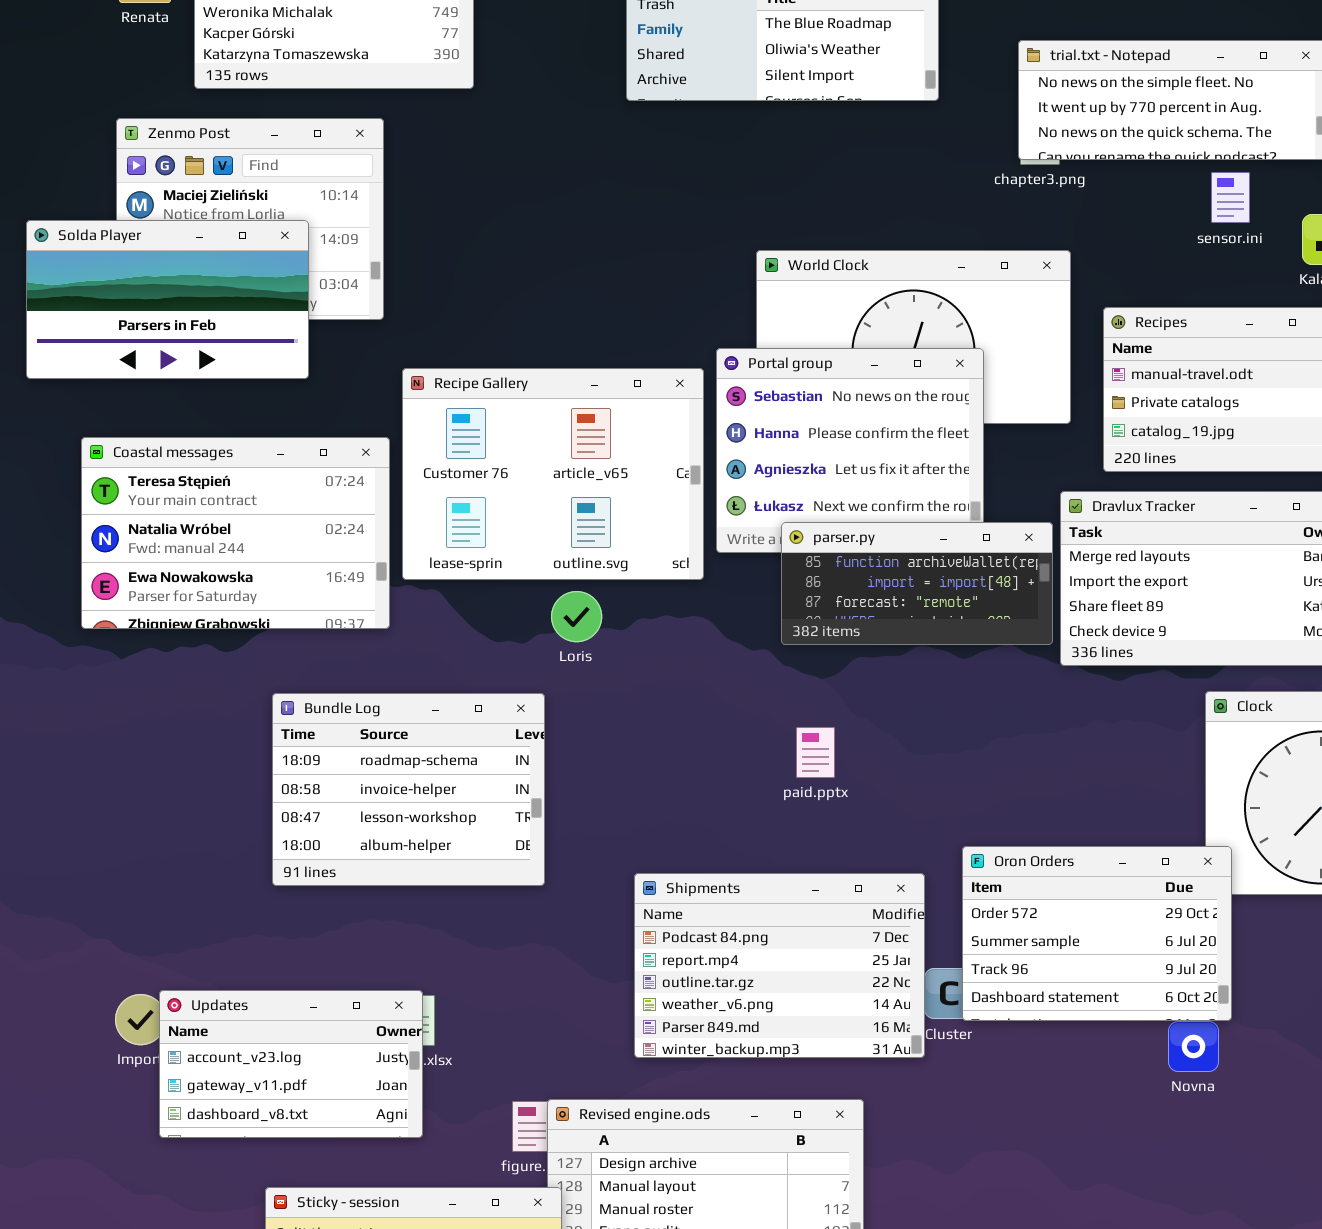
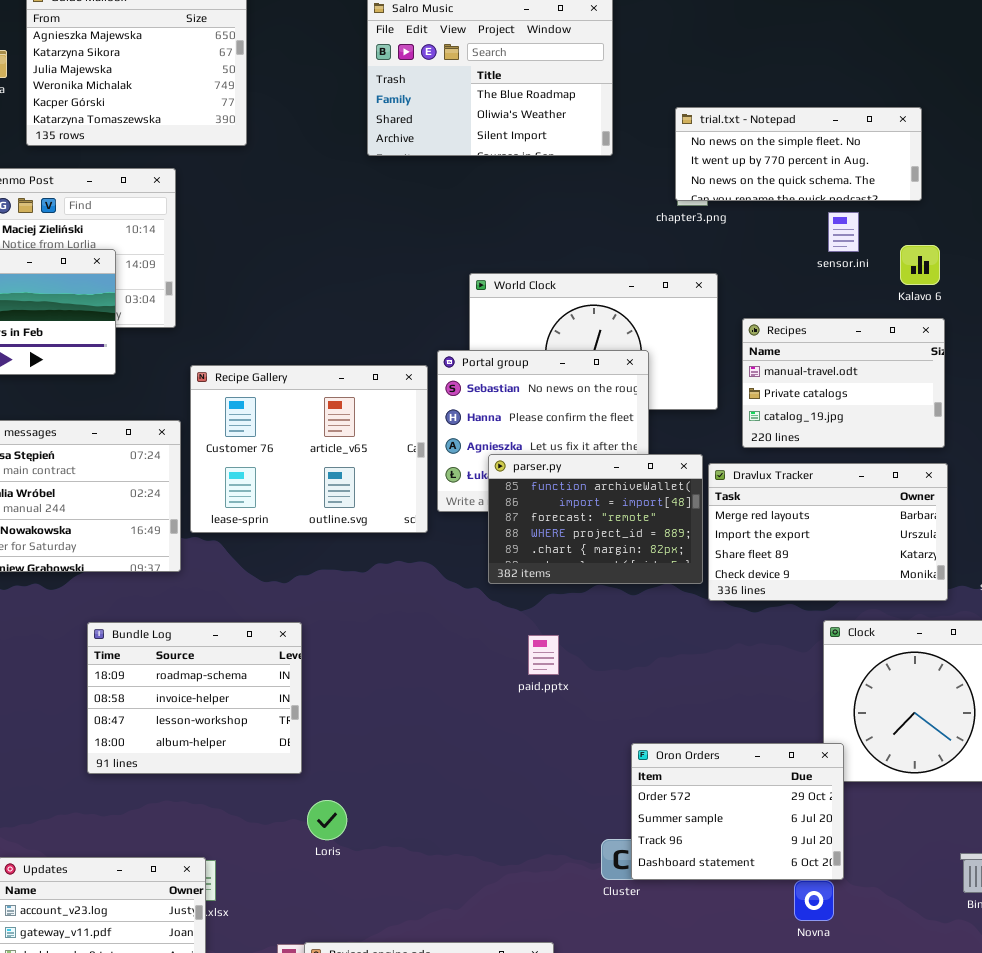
parser.py: [781,522,1053,645] -> [488,454,703,584], resized
Loris: [551,591,602,642] -> [307,800,347,840], moved
paid.pptx: [796,727,835,778] -> [528,635,559,675], moved
Shipments: [634,873,925,1058] -> none, closed

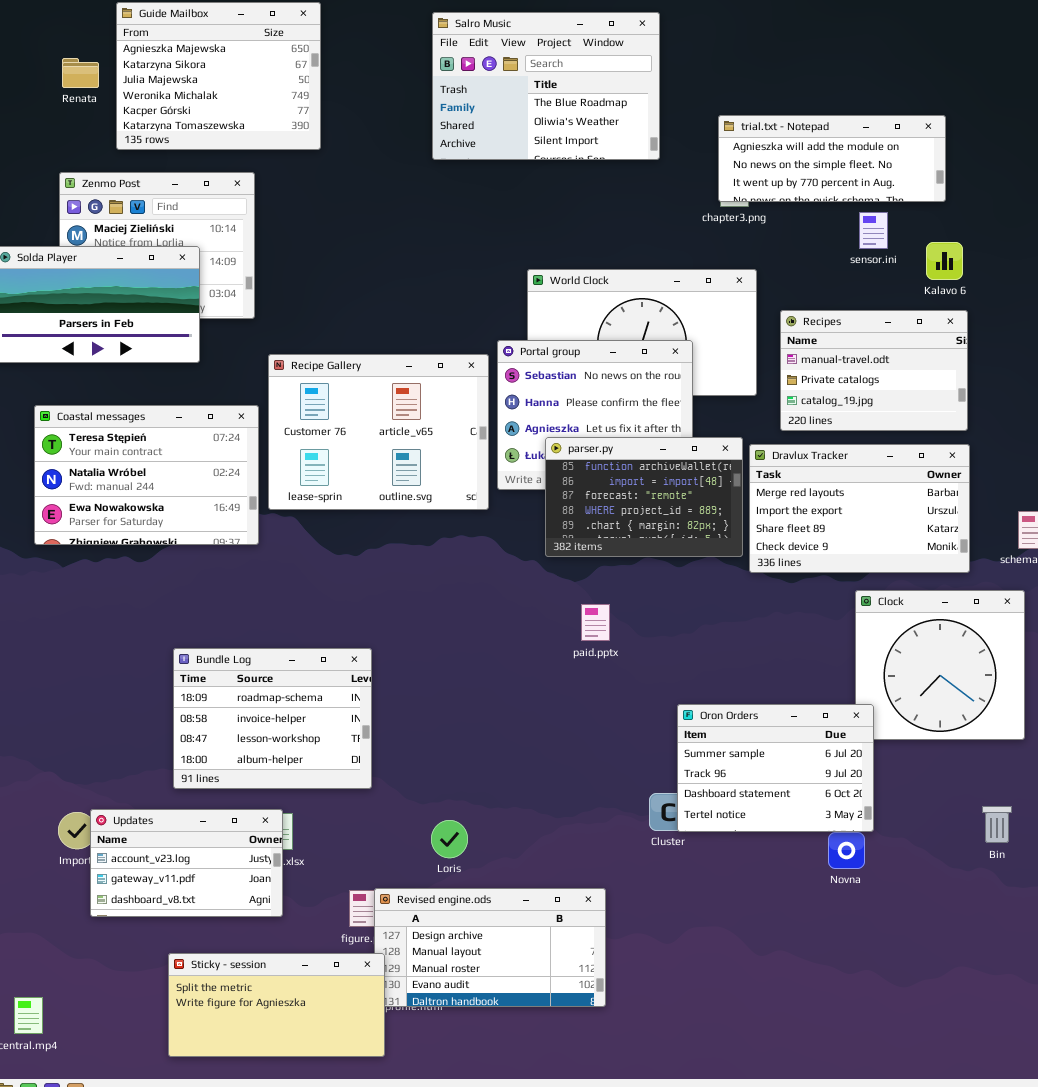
trial.txt - Notepad: [675,107,922,201] -> [718,115,946,202], scrolled up 1 row
Bundle Log: [87,622,302,774] -> [173,648,372,789], moved
Oron Orders: [631,743,844,880] -> [677,704,874,832], scrolled down 1 row
Loris: [307,800,347,840] -> [431,820,468,858], moved

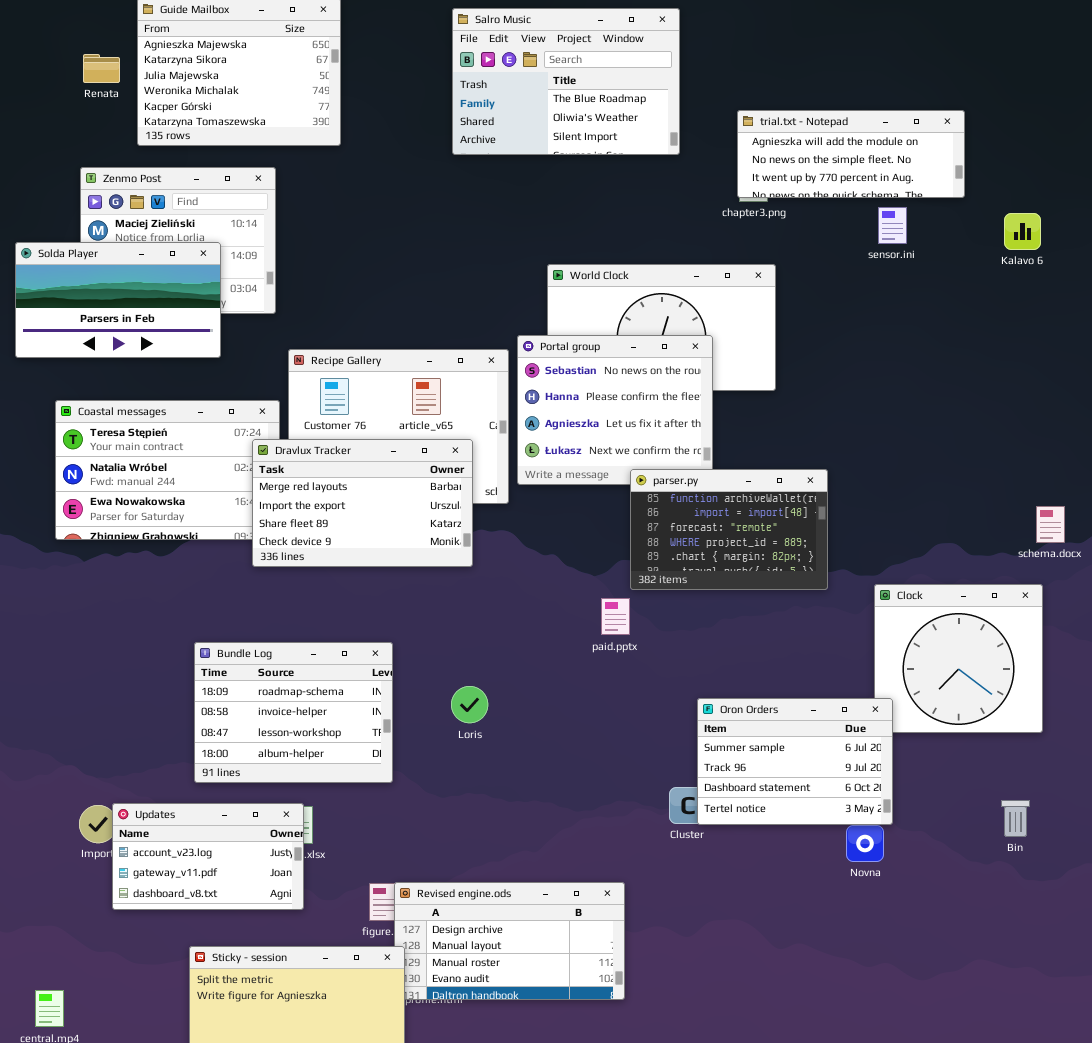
Kalavo 6: [926,242,963,280] -> [1004,213,1041,250], moved
Recipes: [780,310,968,431] -> none, closed
parser.py: [545,437,743,557] -> [630,469,828,590], moved
Dravlux Tracker: [749,444,970,573] -> [252,439,473,567], moved
Loris: [431,820,468,858] -> [451,686,488,723], moved

